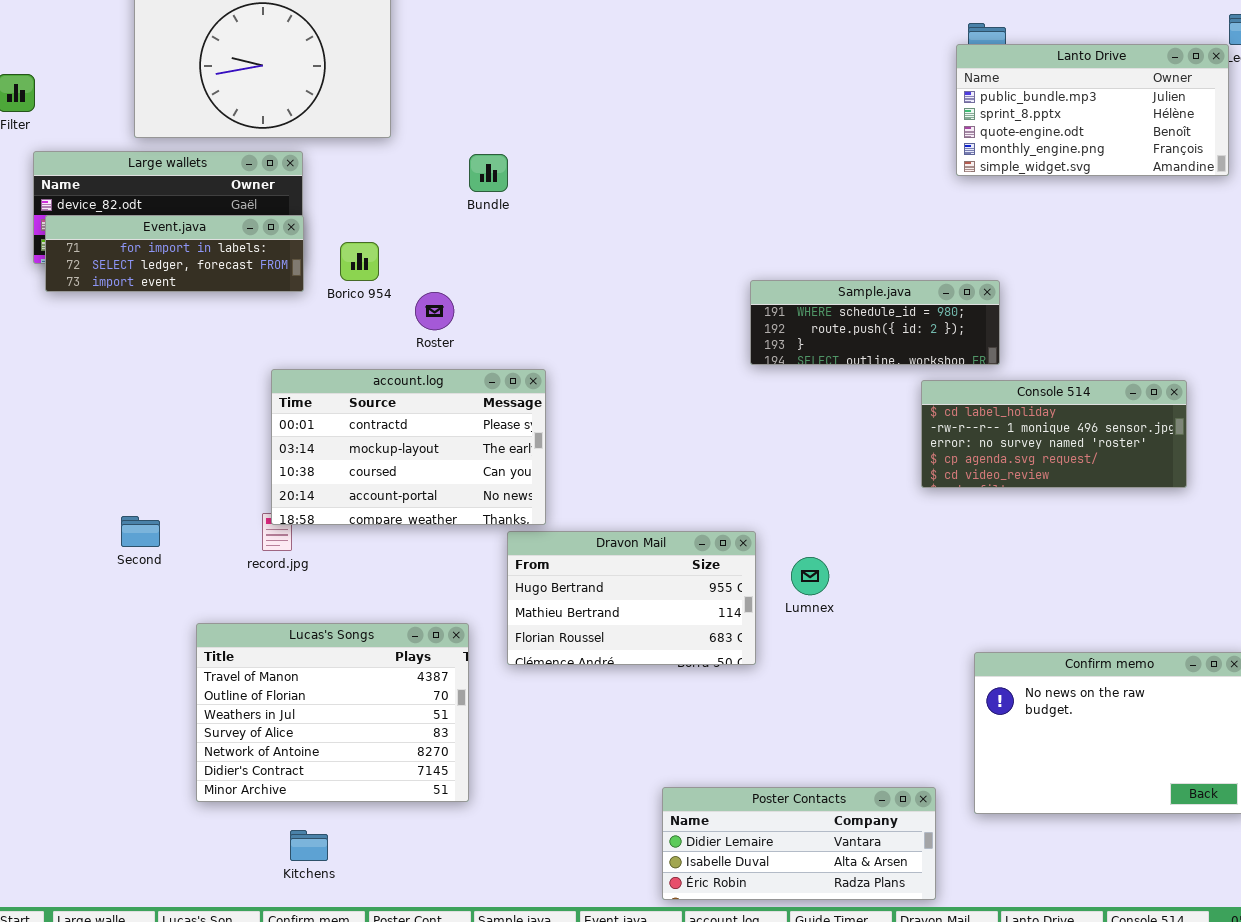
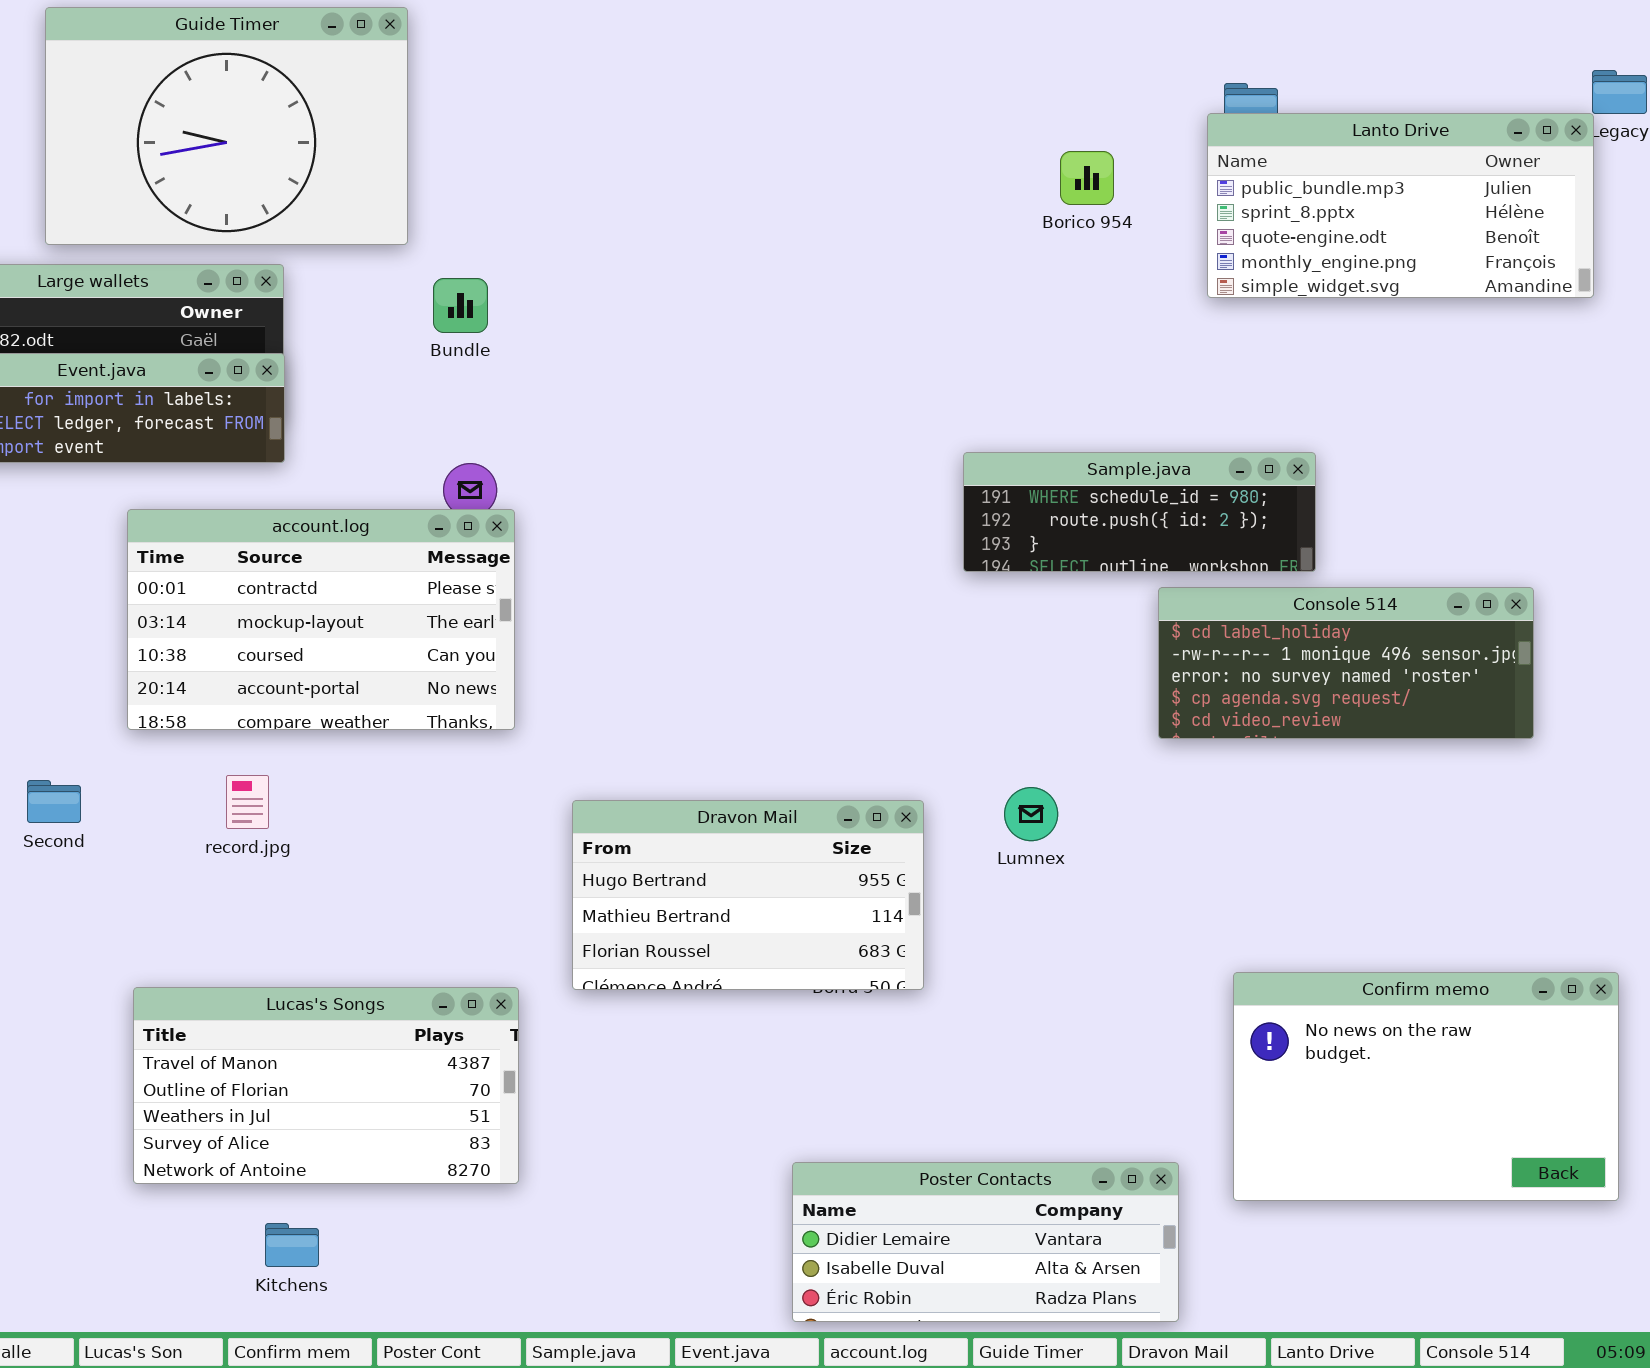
Bundle: [469,154,508,192] -> [433,278,488,333], moved
Borico 954: [340,242,379,281] -> [1060,151,1114,205], moved
Sample.java: [750,280,1000,365] -> [963,452,1316,572], moved
account.log: [271,369,546,525] -> [127,509,515,730], moved
Lumnex: [791,557,829,595] -> [1004,787,1058,841], moved
Lucas's Songs: [196,623,469,802] -> [133,987,519,1184], resized

